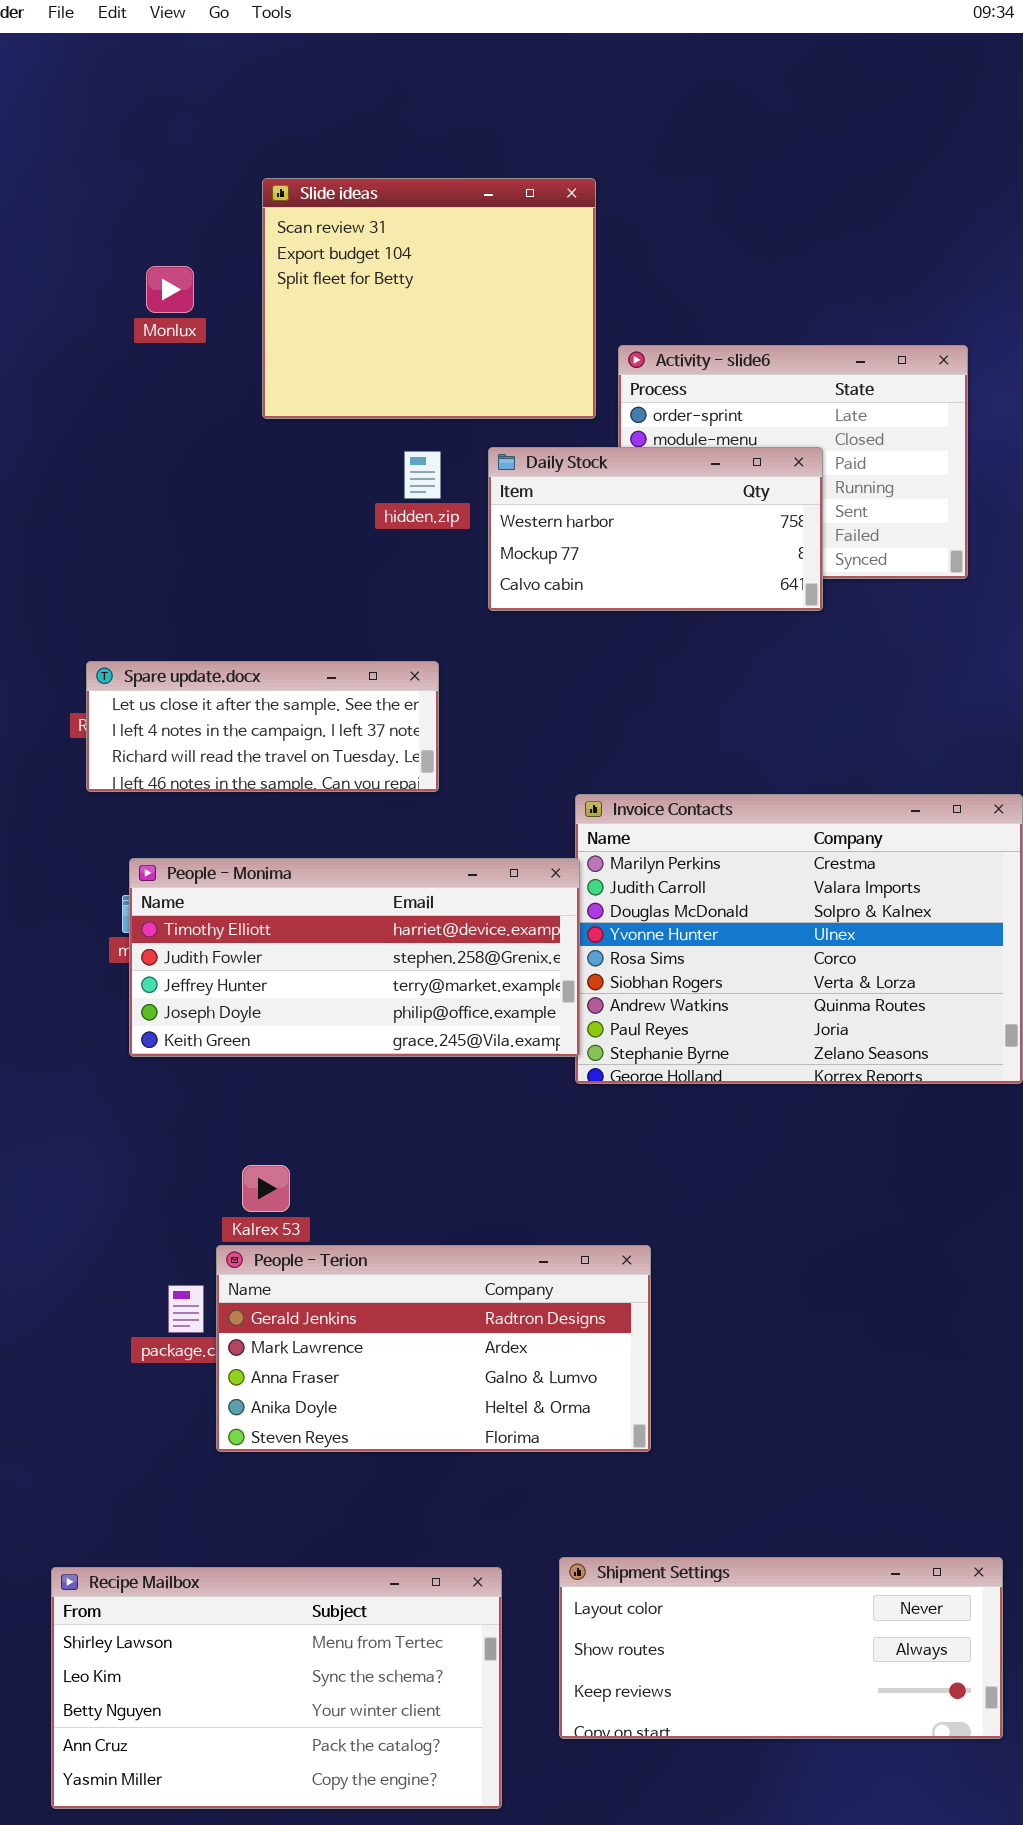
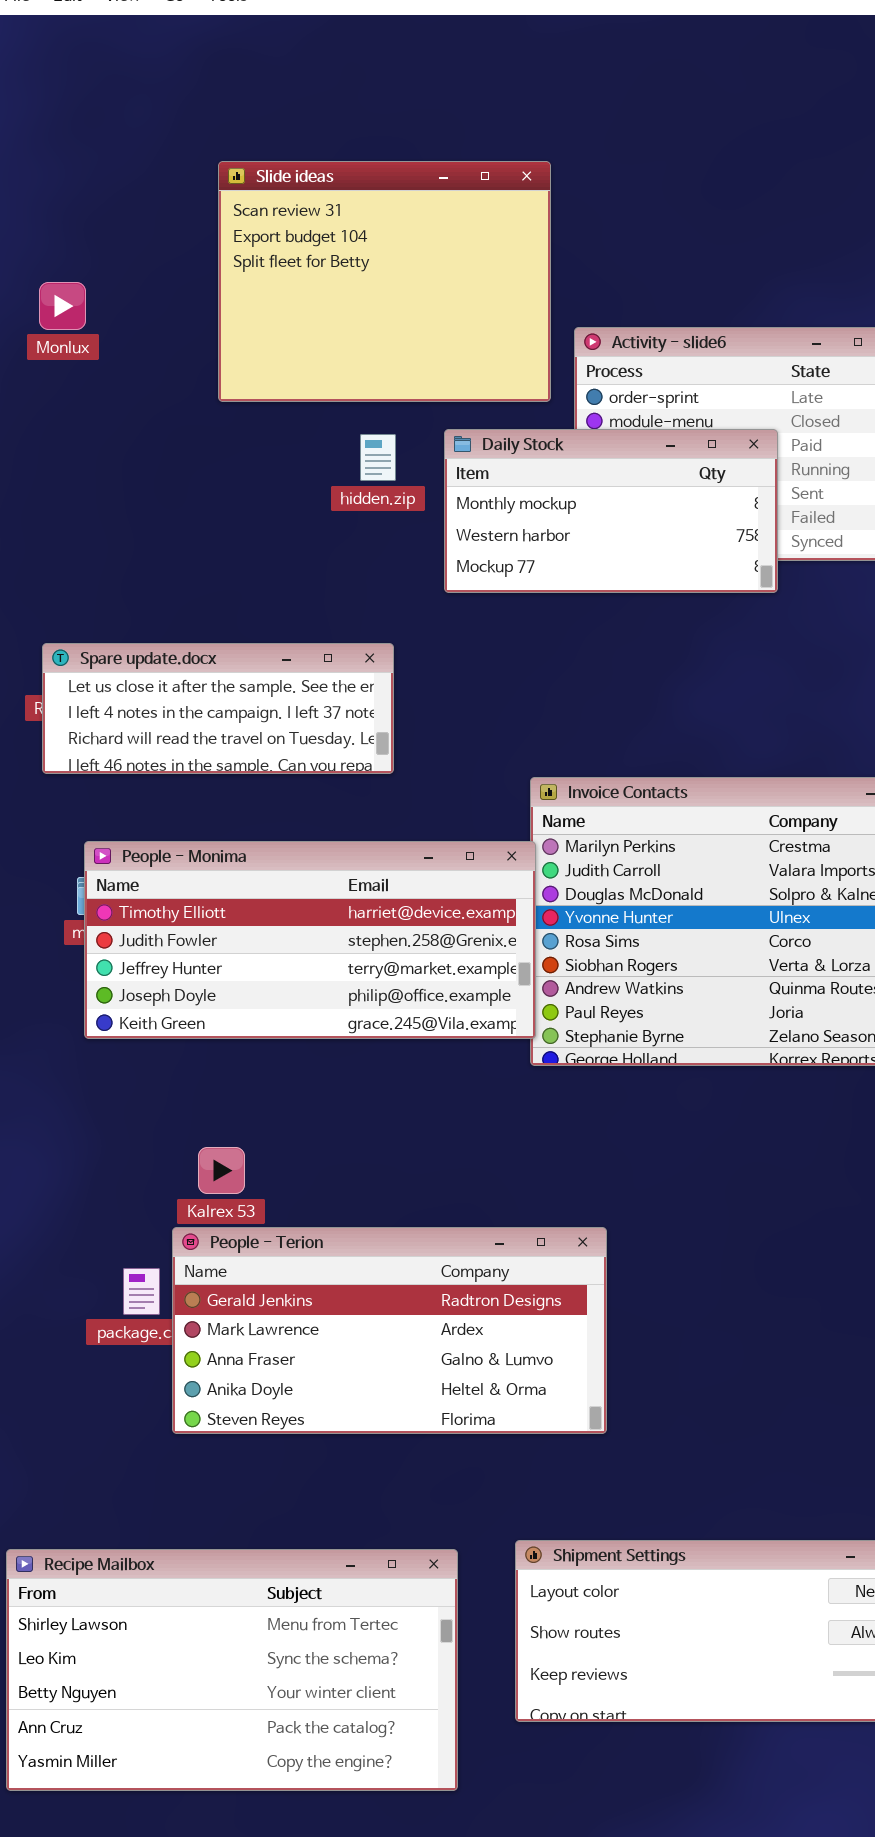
Monlux: [146,266,194,313] -> [39,282,86,330], moved
Daily Stock: [488,447,823,611] -> [444,429,778,593], scrolled up 1 row

